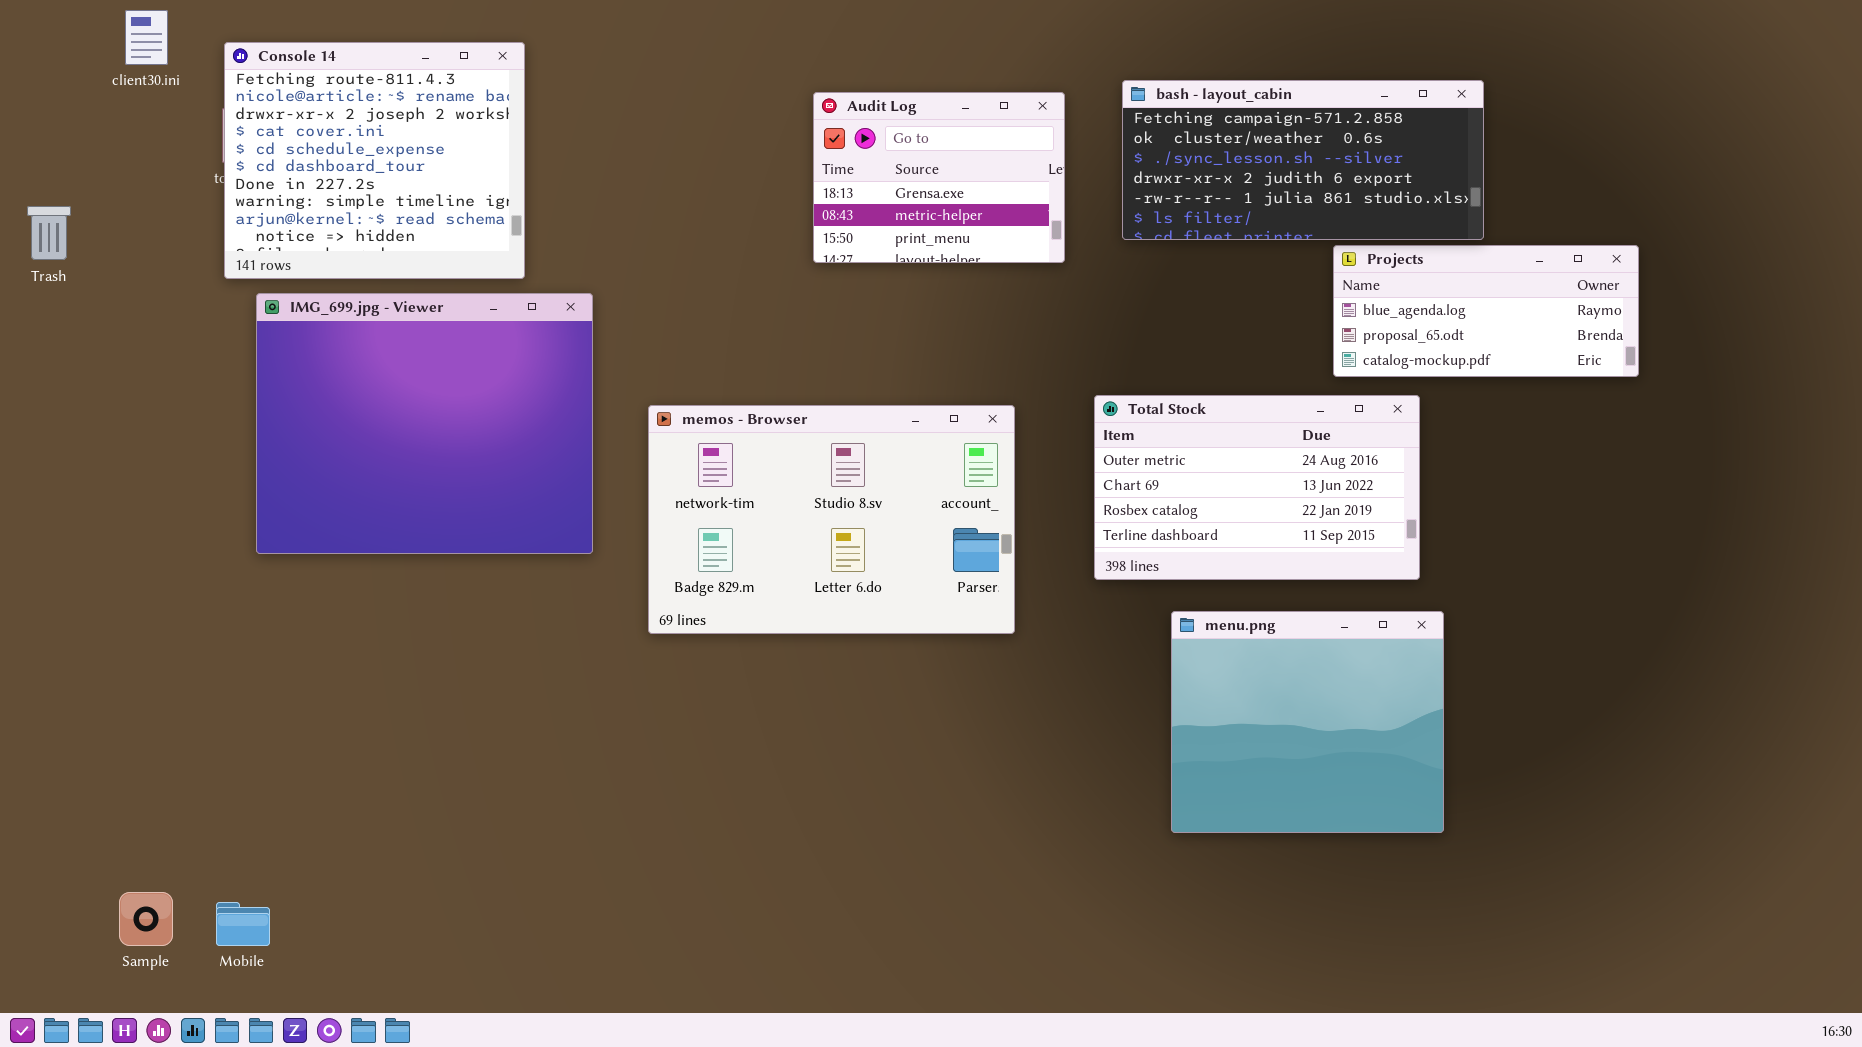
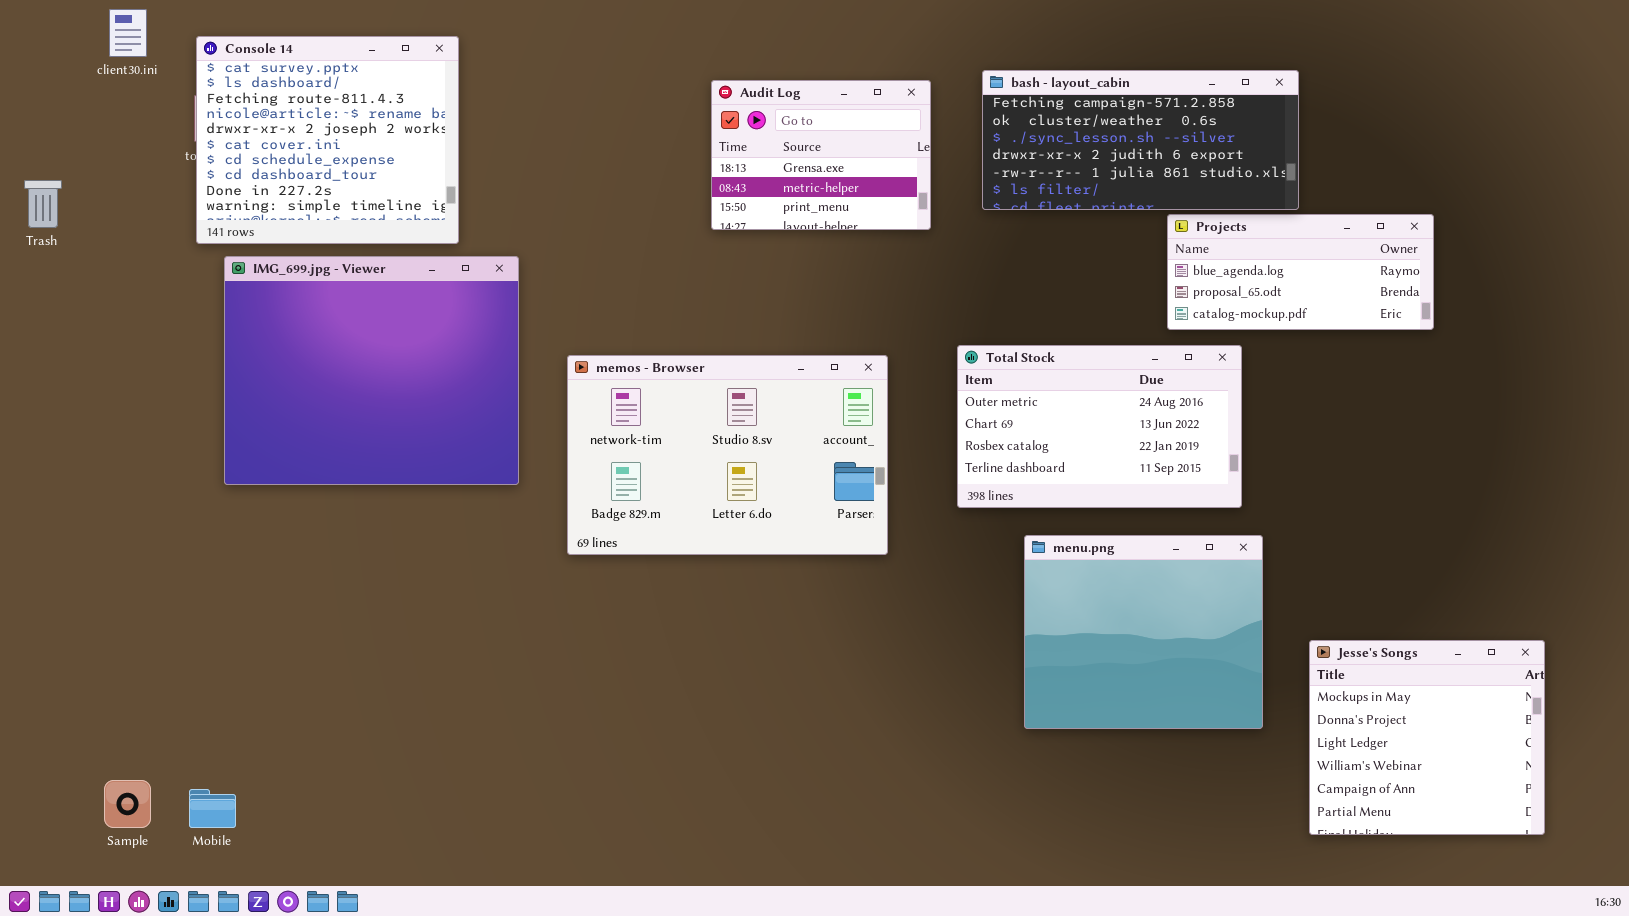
Console 14: [224,42,525,279] -> [196,36,459,244], scrolled up 2 rows
Jesse's Songs: none -> [1309,640,1545,835], opened

